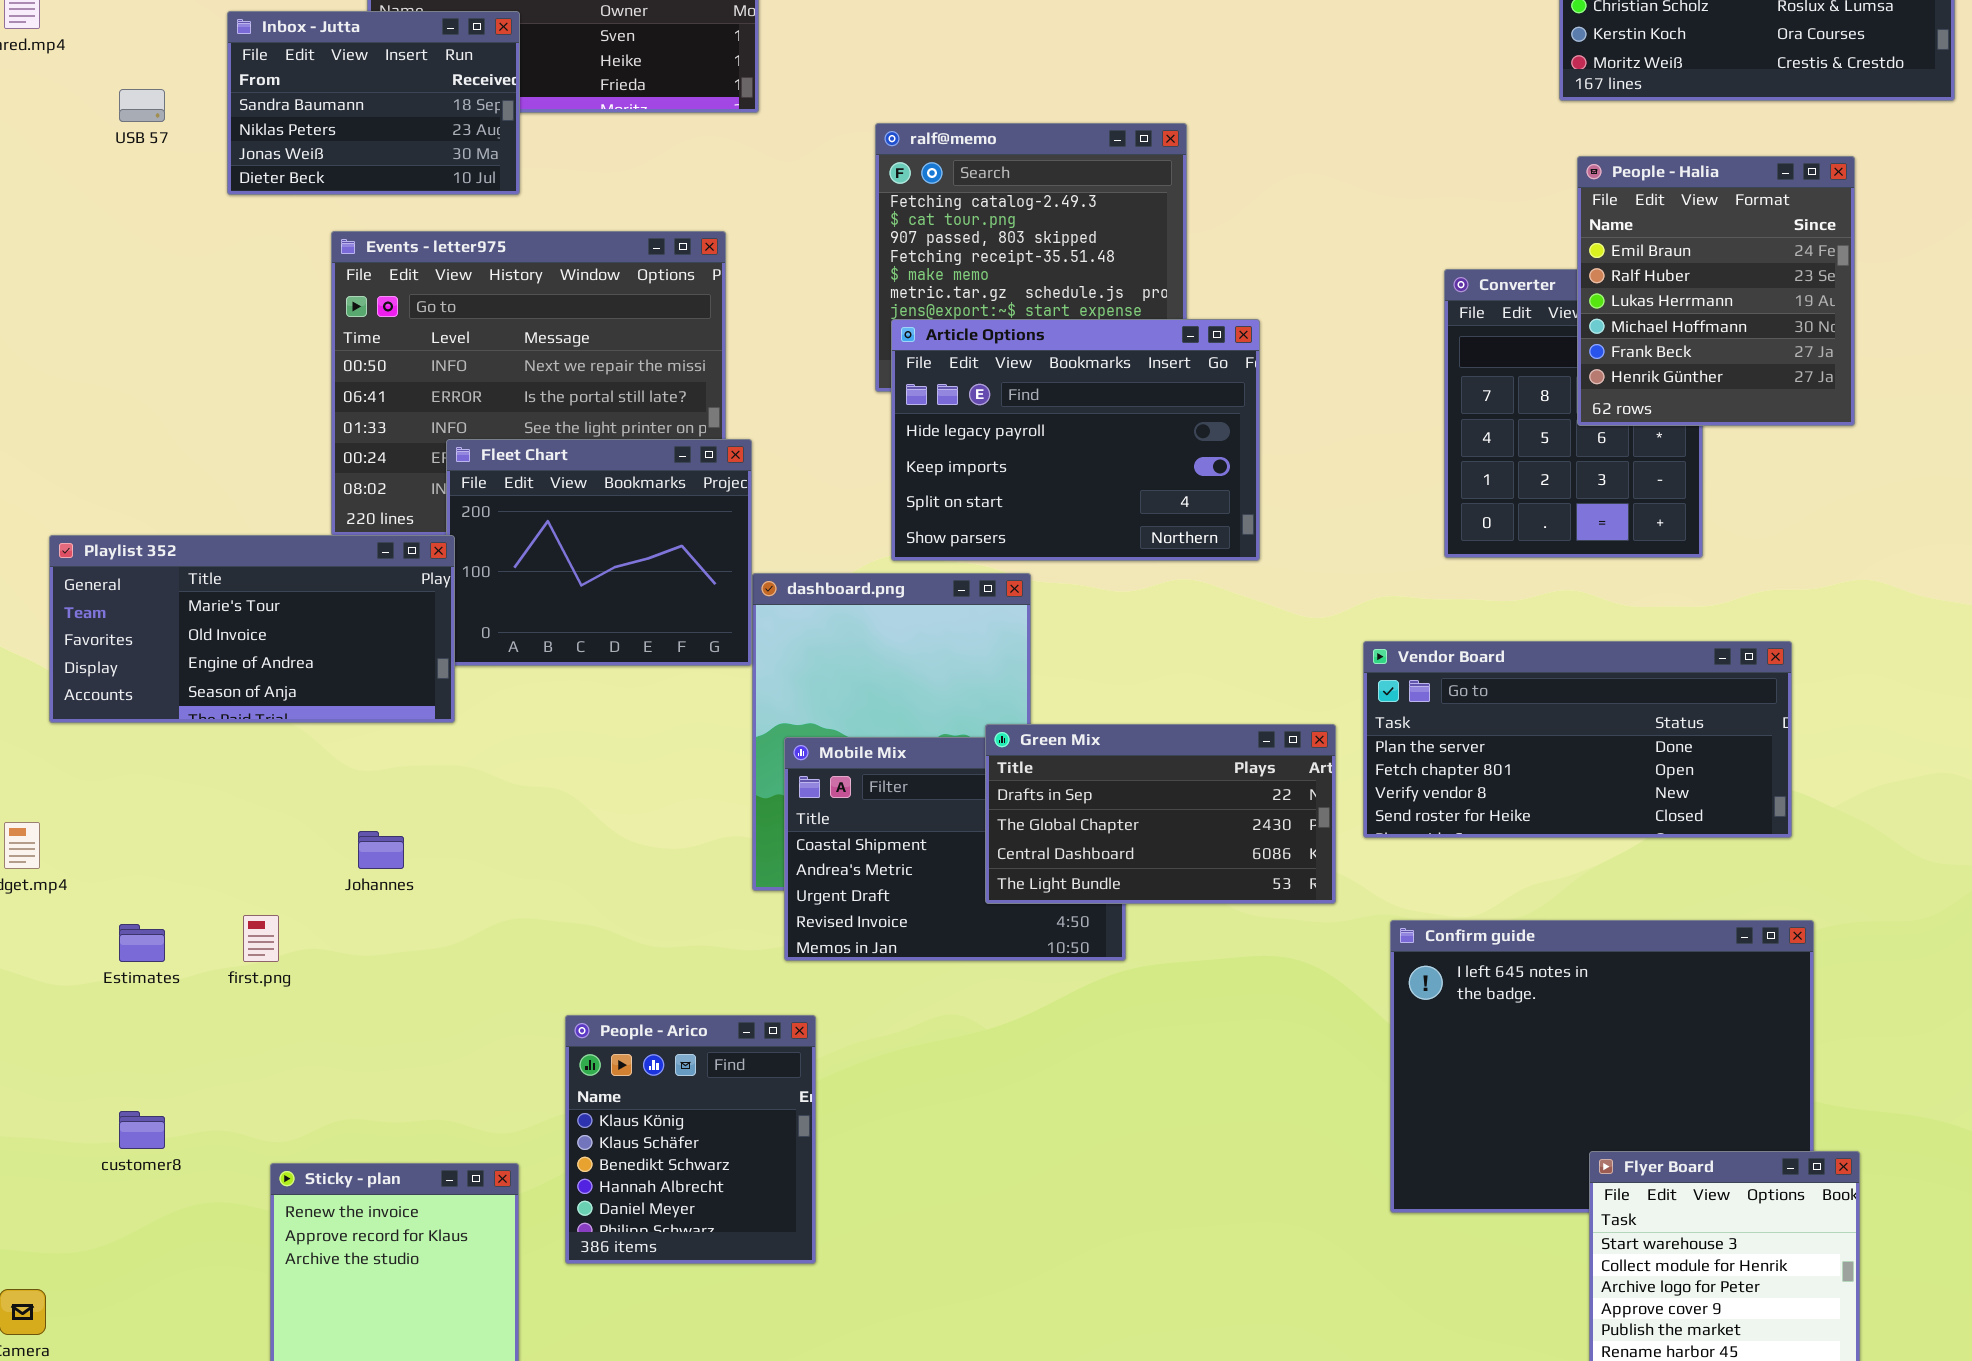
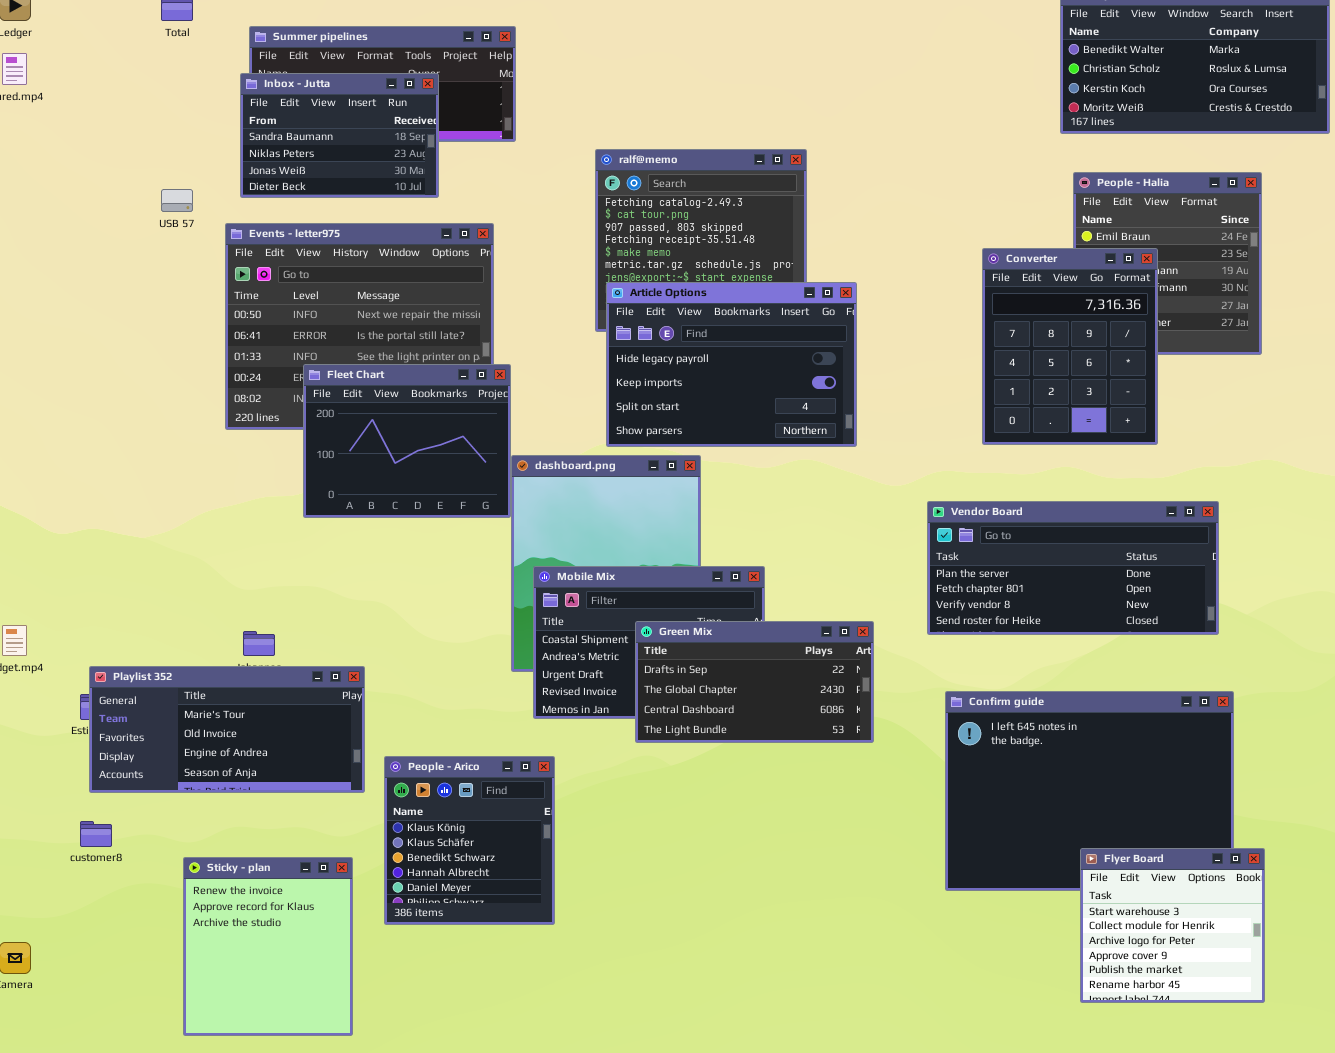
Inbox - Jutta: [227,11,520,195] -> [240,73,439,198], moved
USB 57: [119,89,165,122] -> [161,189,193,212], moved
Converter: [1444,269,1703,558] -> [982,248,1158,445], raised
Playlist 352: [49,535,455,723] -> [89,666,365,793], moved
Green Mix: [985,724,1336,904] -> [635,621,874,743], moved

